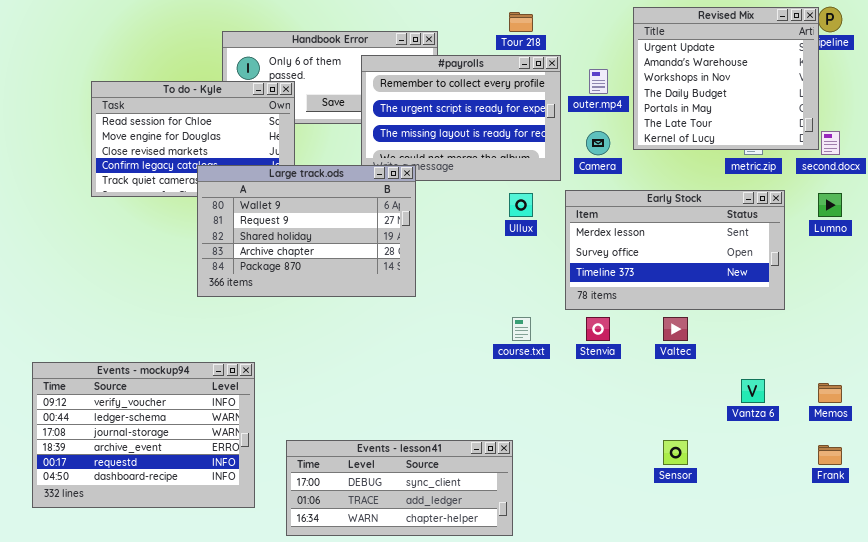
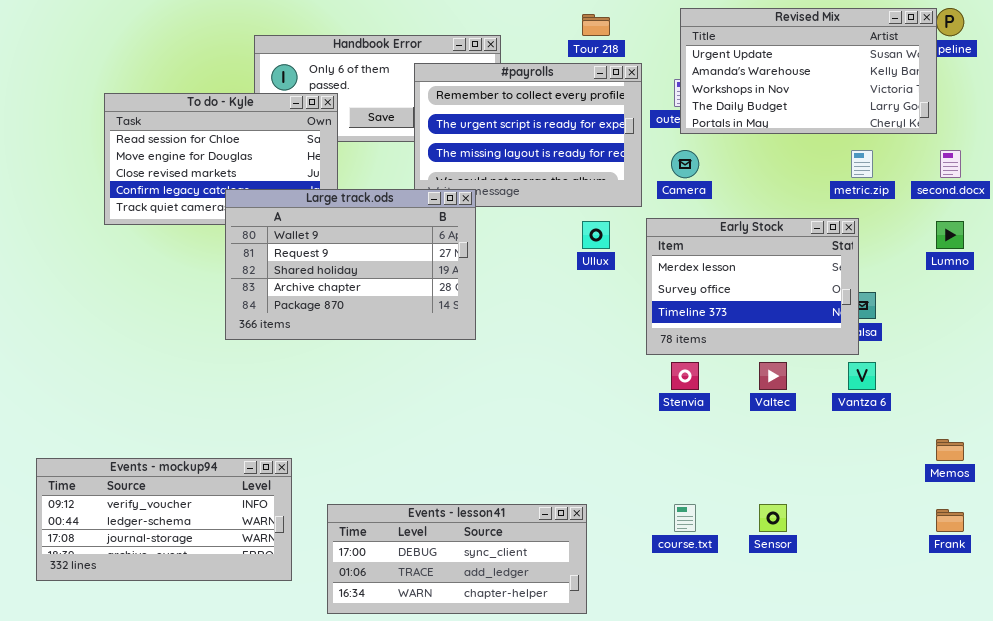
Revised Mix: [633,7,819,150] -> [680,8,937,134], resized
Early Stock: [565,190,785,310] -> [646,218,859,355], resized
course.txt: [512,317,531,341] -> [674,504,696,532], moved
Events - mockup94: [32,362,255,508] -> [36,458,292,581], resized
Vantza 6: [741,379,765,403] -> [848,362,876,390], moved

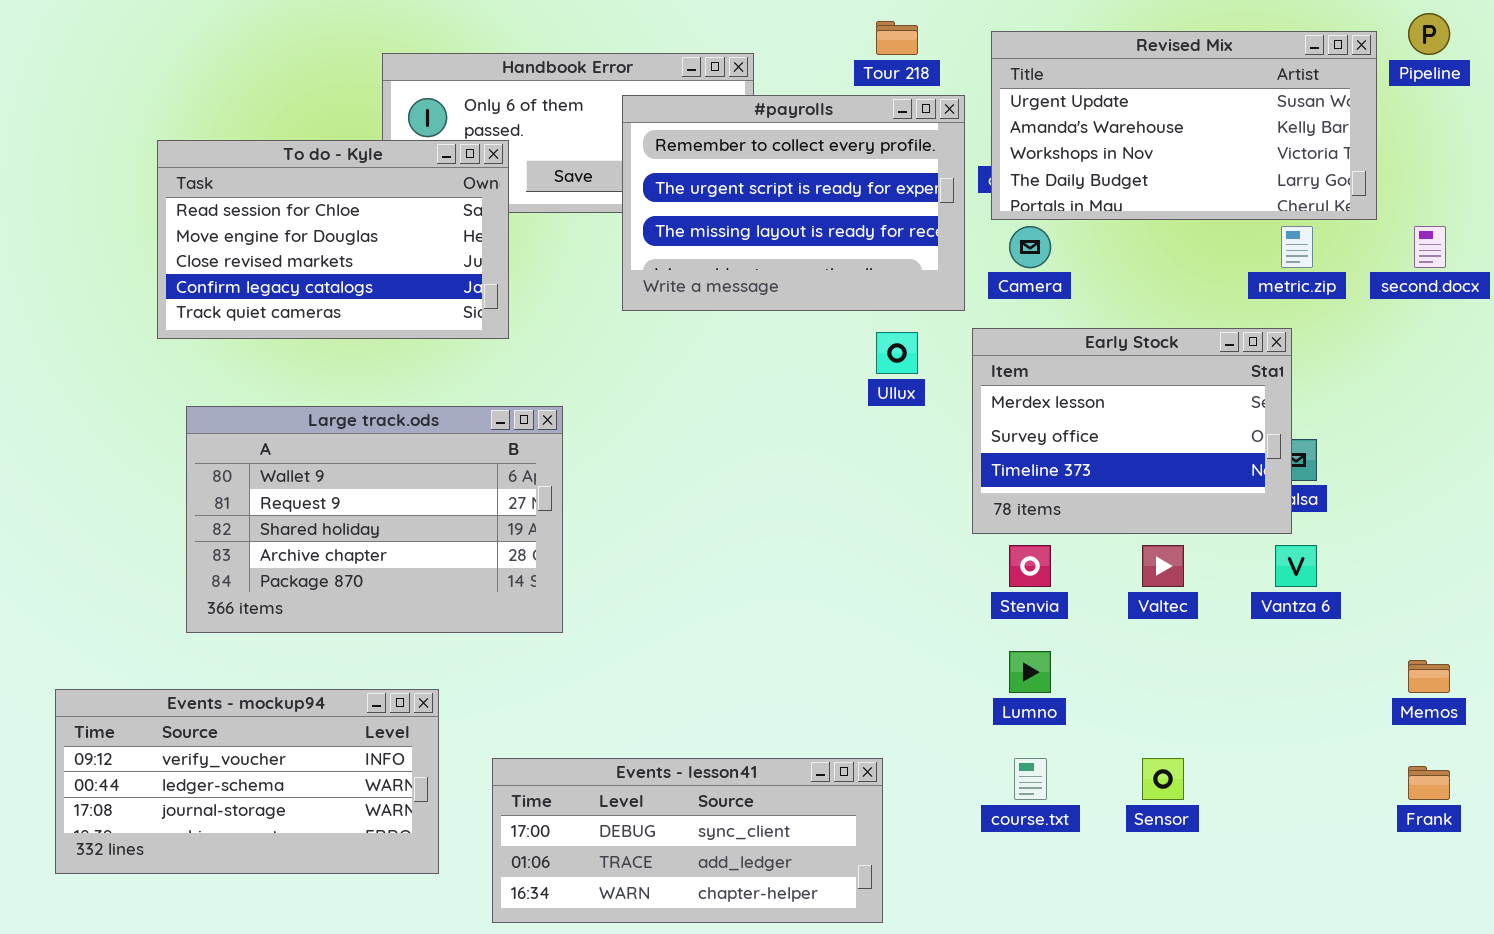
Revised Mix: [680,8,937,134] -> [991,31,1377,220], moved
Large track.ods: [225,189,476,340] -> [186,406,563,633], moved
Lumno: [936,221,964,249] -> [1009,651,1051,693], moved

